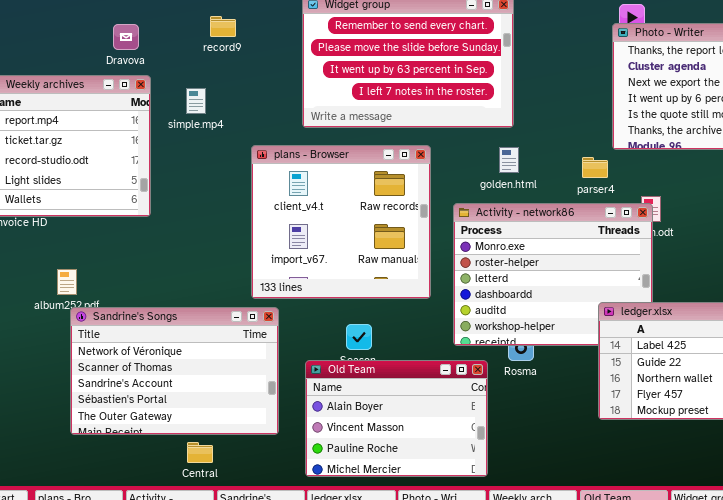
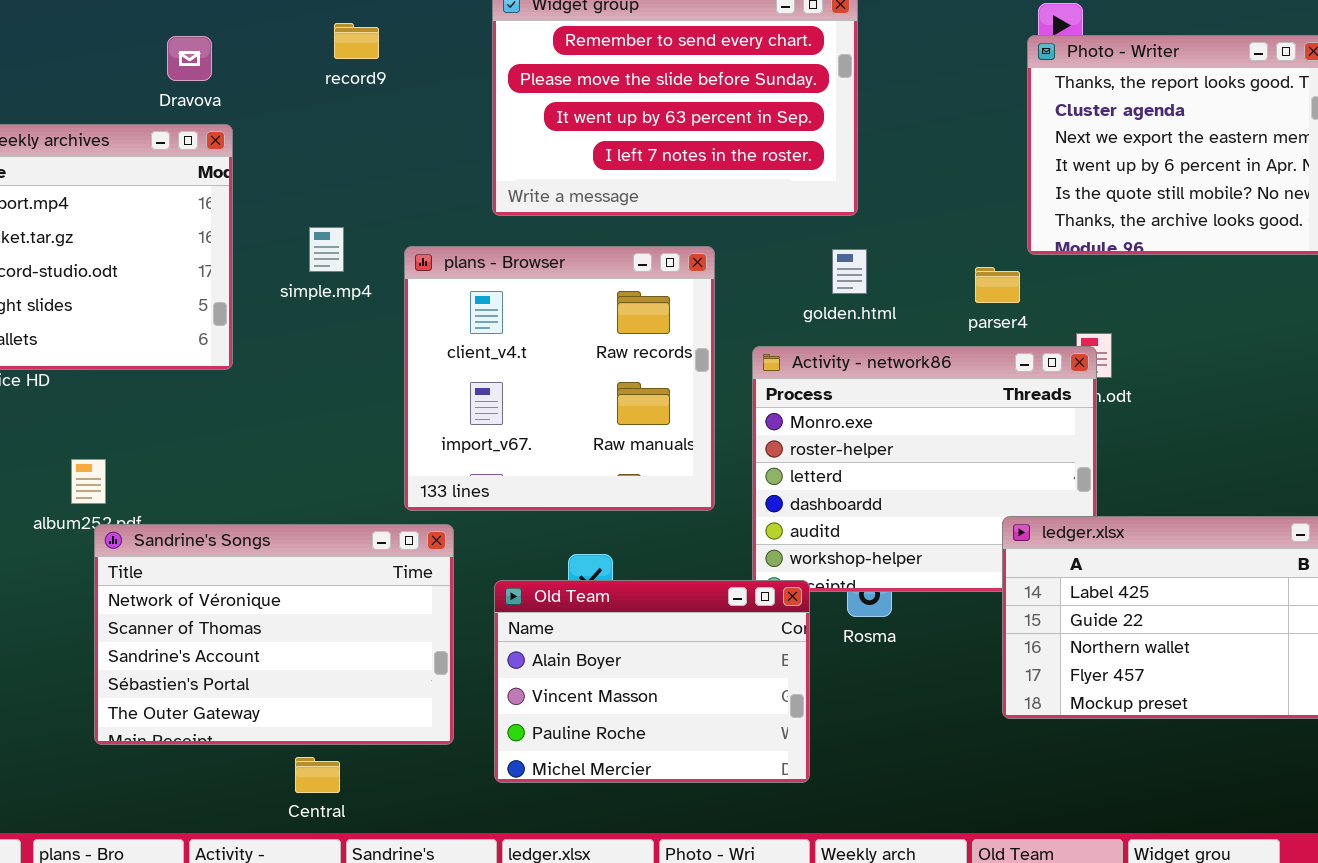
simple.mp4: [186,88,206,114] -> [309,227,344,272], moved
Old Team: [305,360,488,477] -> [494,580,810,783], moved

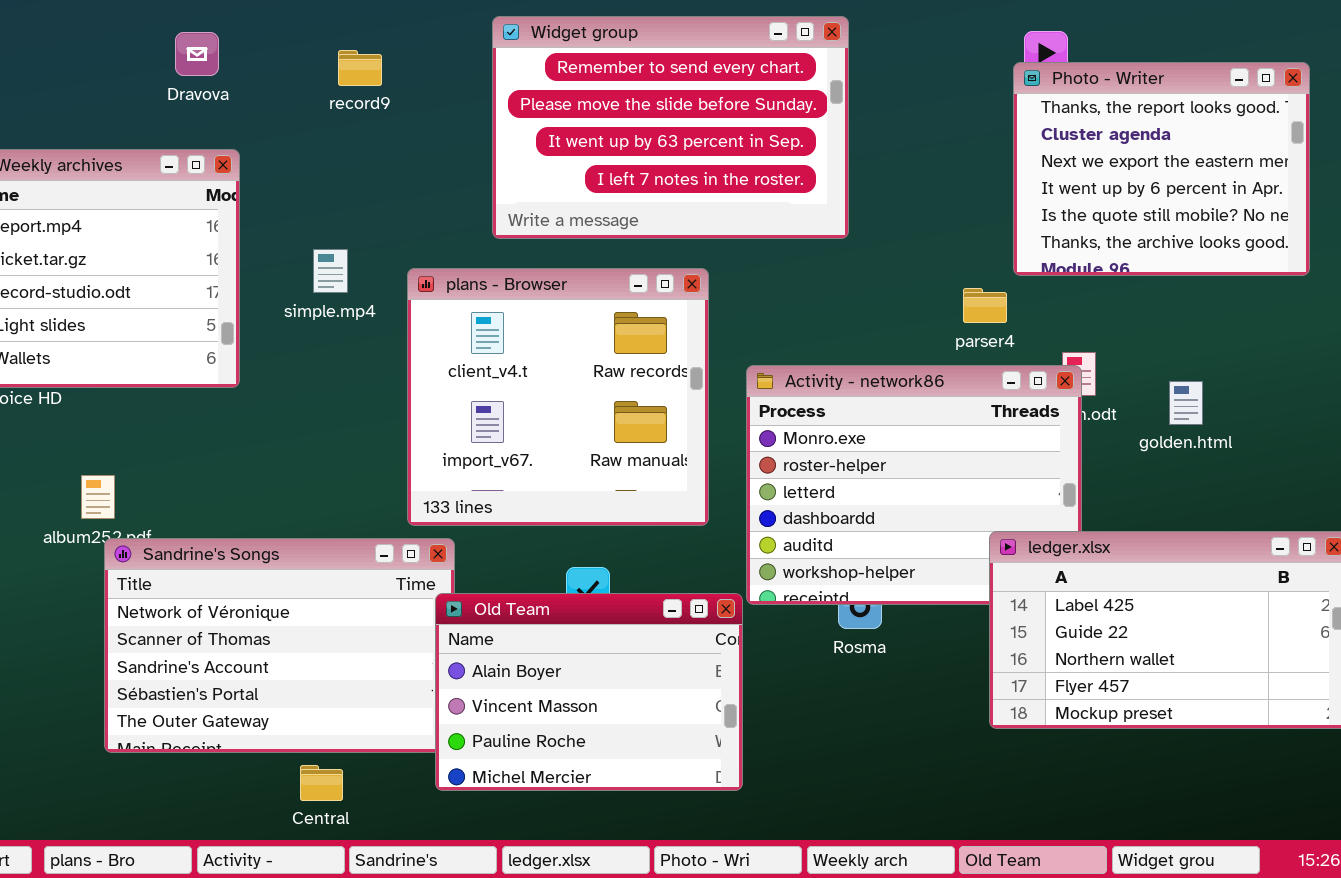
Dravova: [167,36,212,81] -> [175,32,219,76], moved
golden.html: [832,249,867,294] -> [1169,381,1203,425], moved
Old Team: [494,580,810,783] -> [435,593,743,791], moved

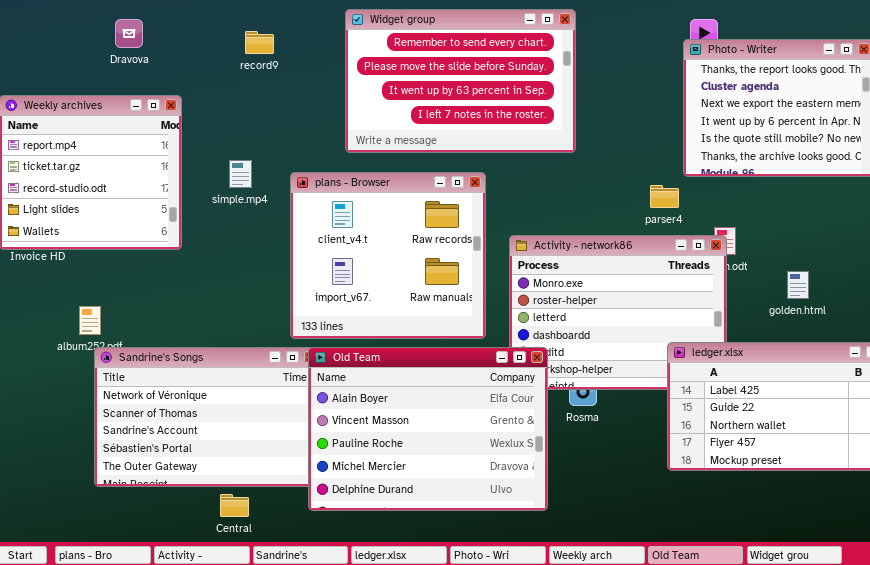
Dravova: [175,32,219,76] -> [115,19,143,48], moved
golden.html: [1169,381,1203,425] -> [787,271,809,299], moved
Old Team: [435,593,743,791] -> [308,347,548,511], resized

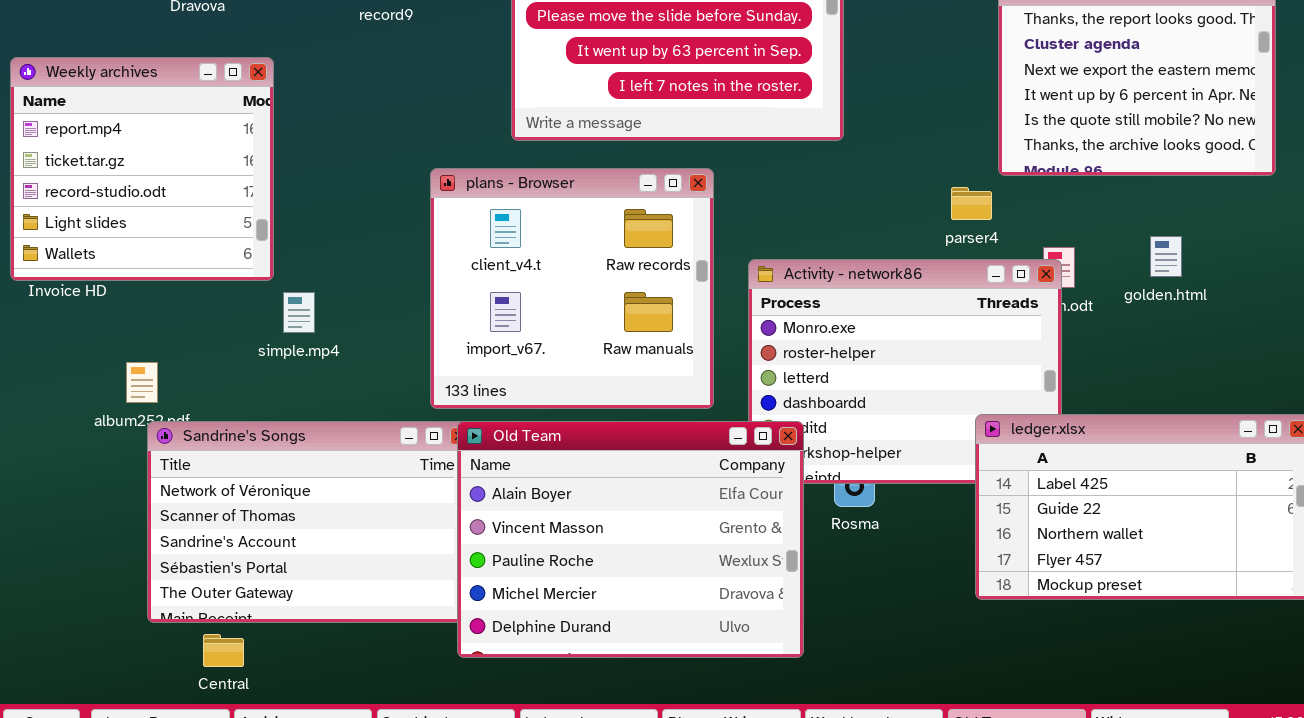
simple.mp4: [229,160,252,188] -> [283,292,315,333], moved
golden.html: [787,271,809,299] -> [1150,236,1182,277], moved
Central: [220,494,249,517] -> [203,634,244,667], moved

